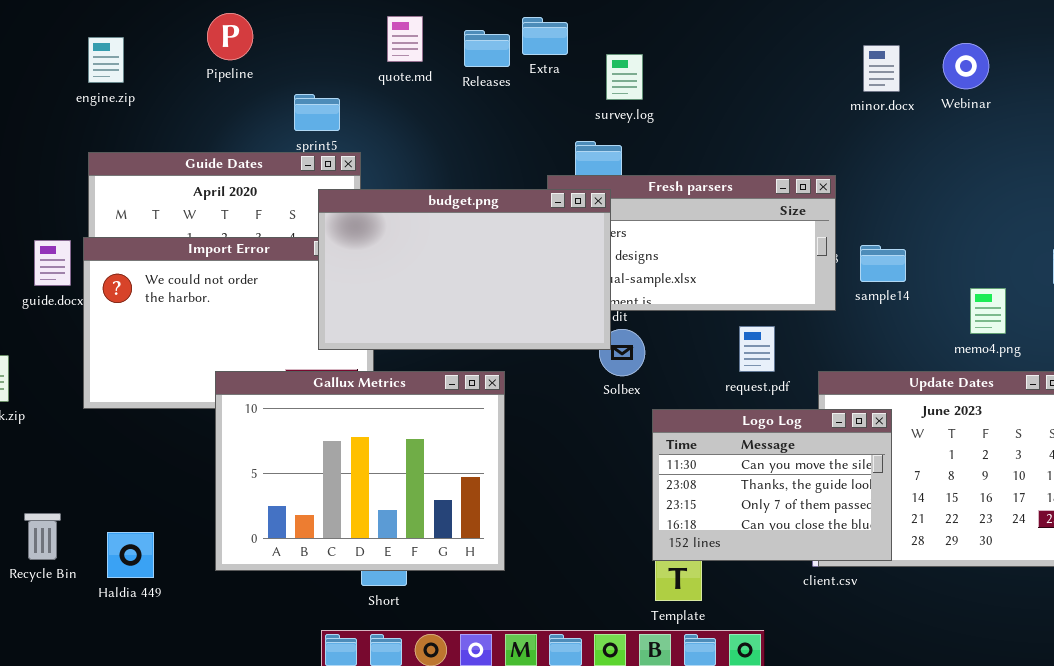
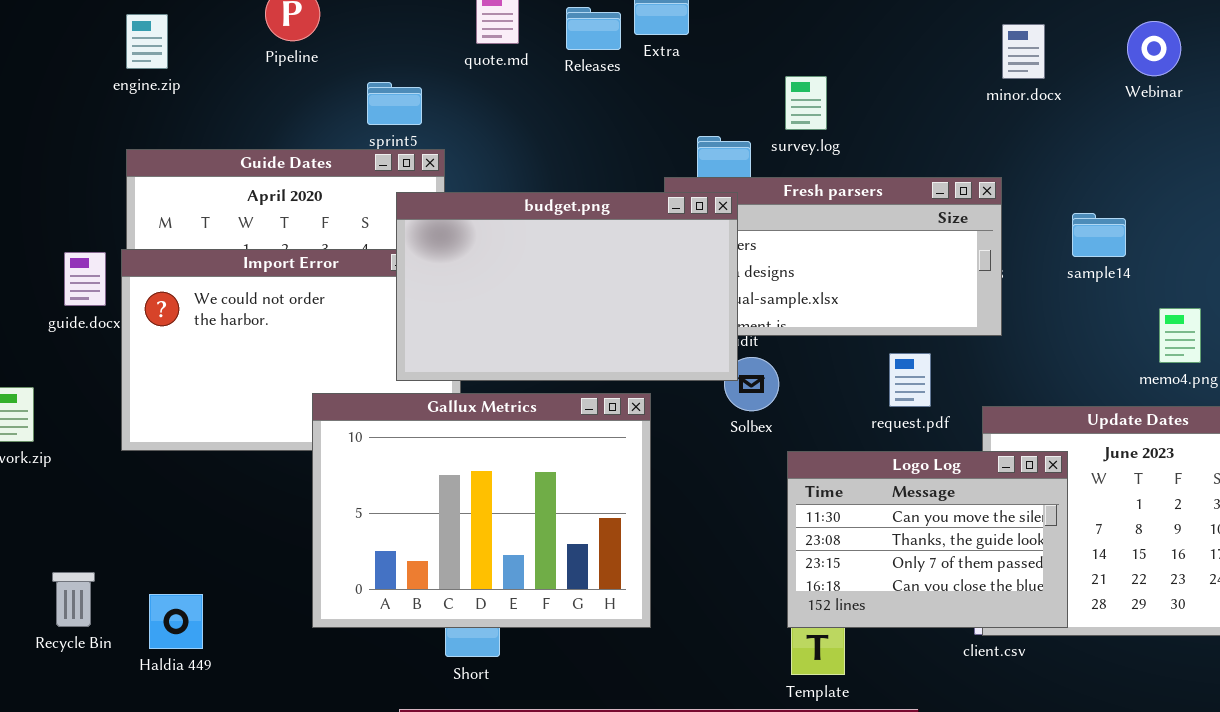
minor.docx: [863,45,900,92] -> [1002,24,1045,79], moved
survey.log: [606,54,643,100] -> [785,76,827,130], moved
sample14: [860,245,906,282] -> [1072,213,1126,257], moved
Gallux Metrics: [215,371,505,571] -> [312,393,651,628], moved

